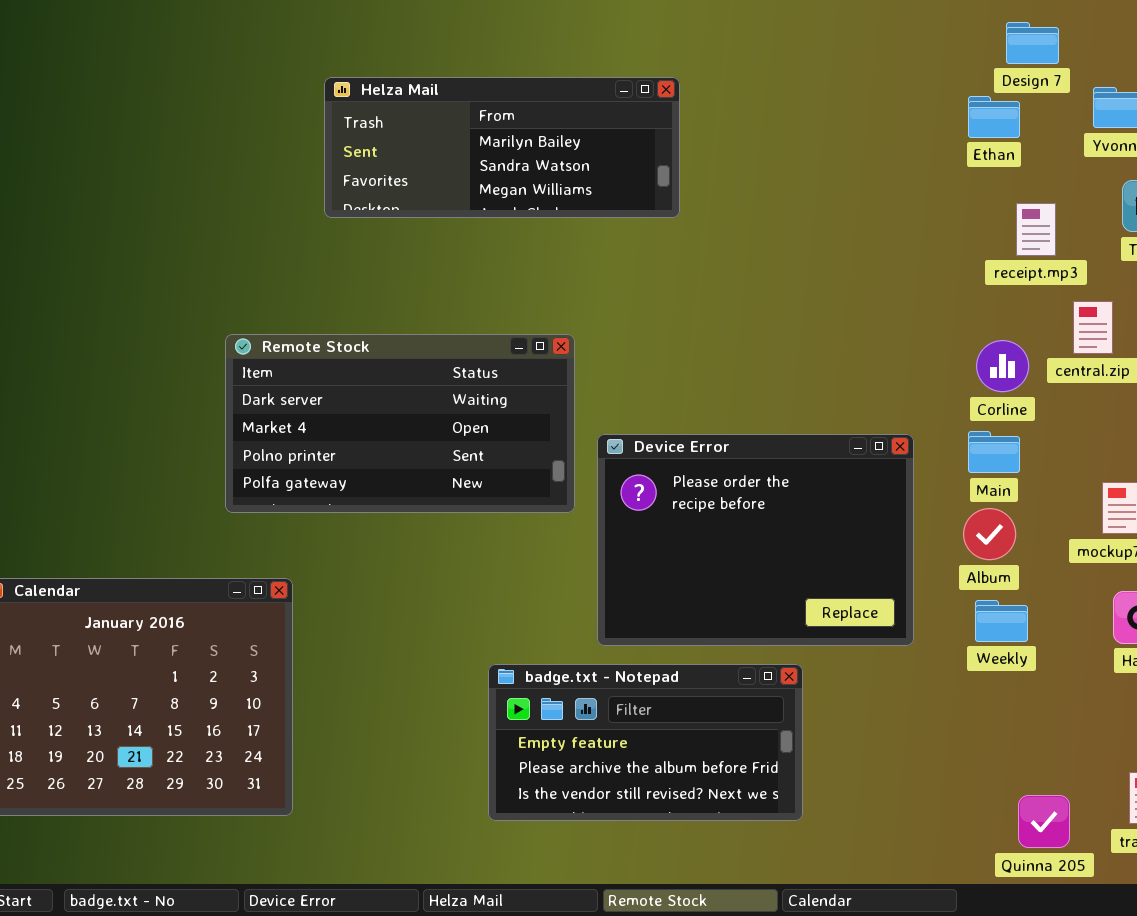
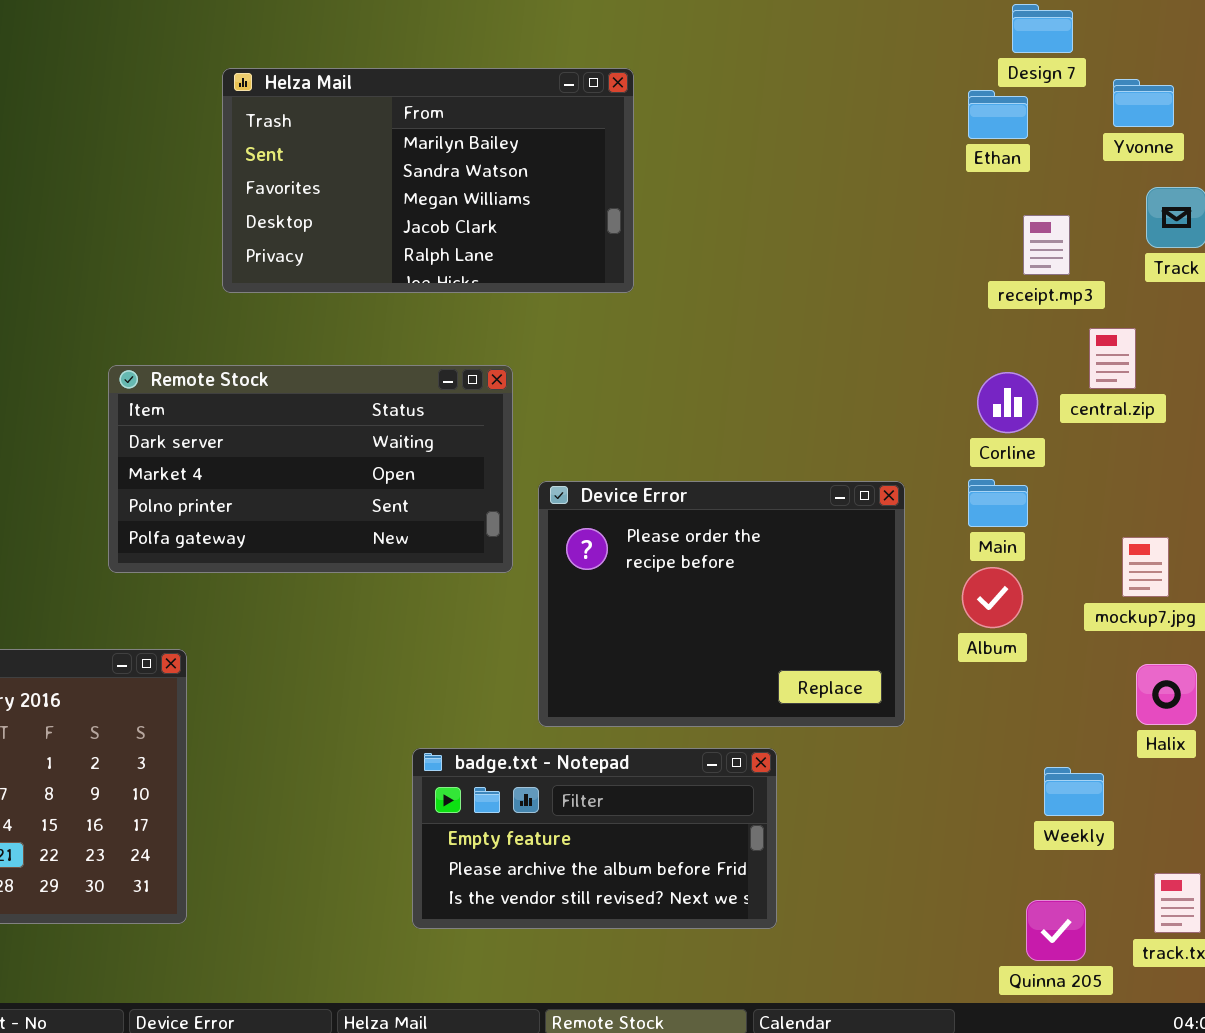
Helza Mail: [324,77,680,218] -> [222,68,634,293], resized
Weekly: [975,600,1028,642] -> [1044,767,1104,816], moved

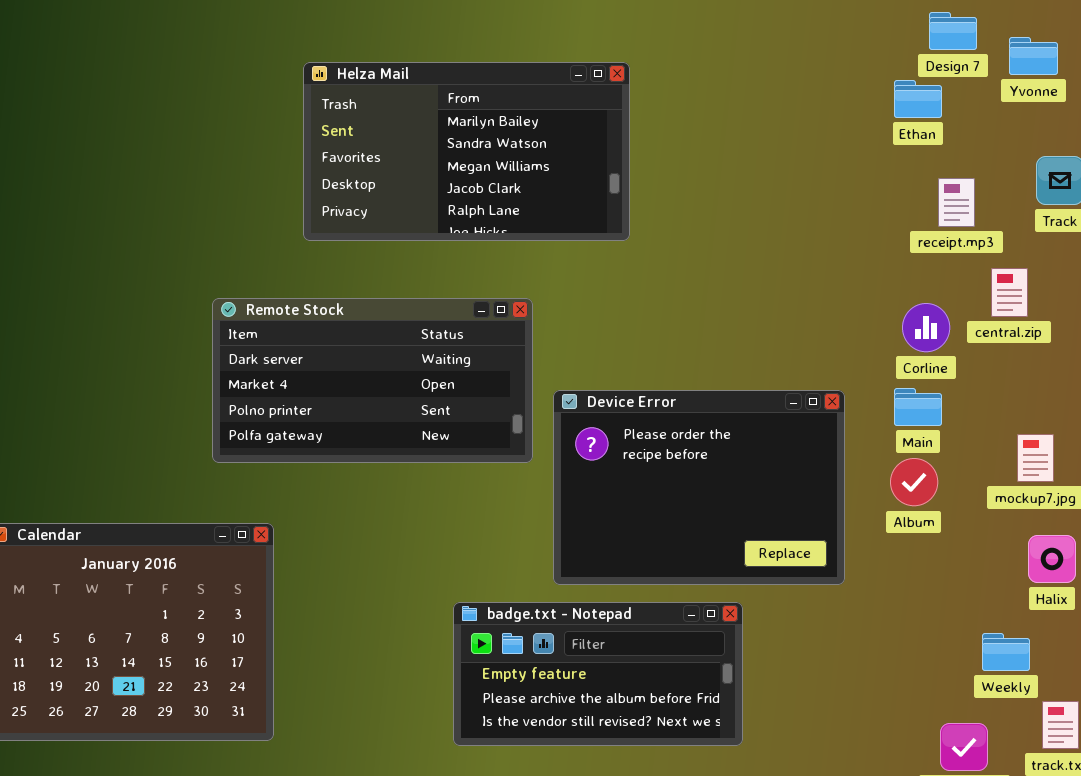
Yvonne: [1113,79,1174,127] -> [1009,37,1058,75], moved
Weekly: [1044,767,1104,816] -> [982,633,1030,671], moved

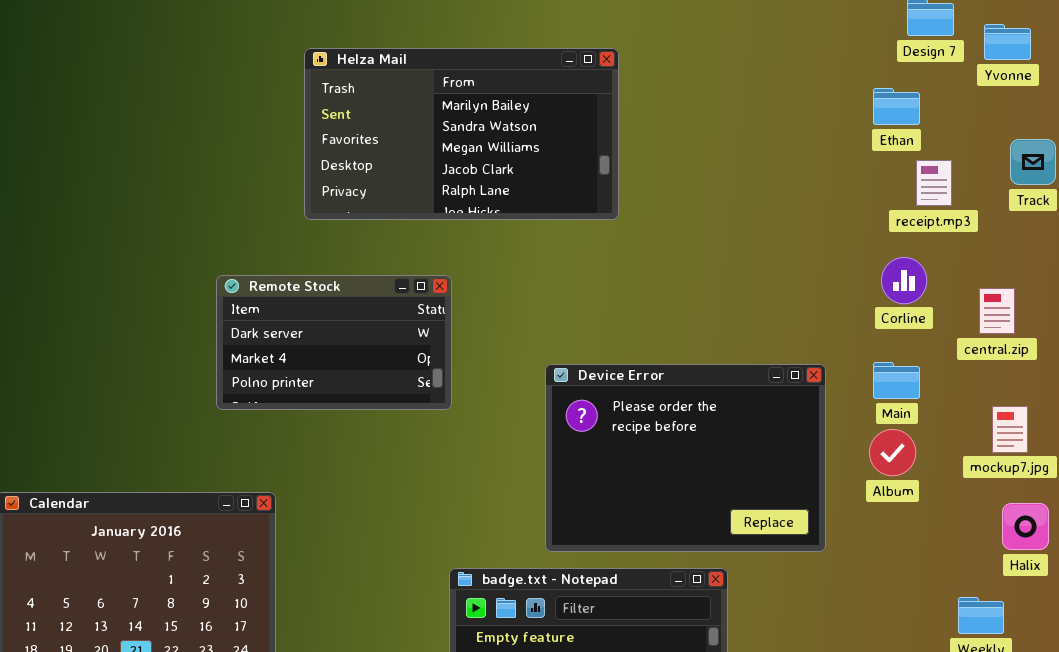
Ethan: [894,80,942,118] -> [873,88,920,125], moved
central.zip: [991,268,1028,317] -> [979,288,1015,334], moved
Remote Stock: [212,298,533,463] -> [216,275,452,410], resized
Corline: [902,303,950,352] -> [881,257,927,304], moved

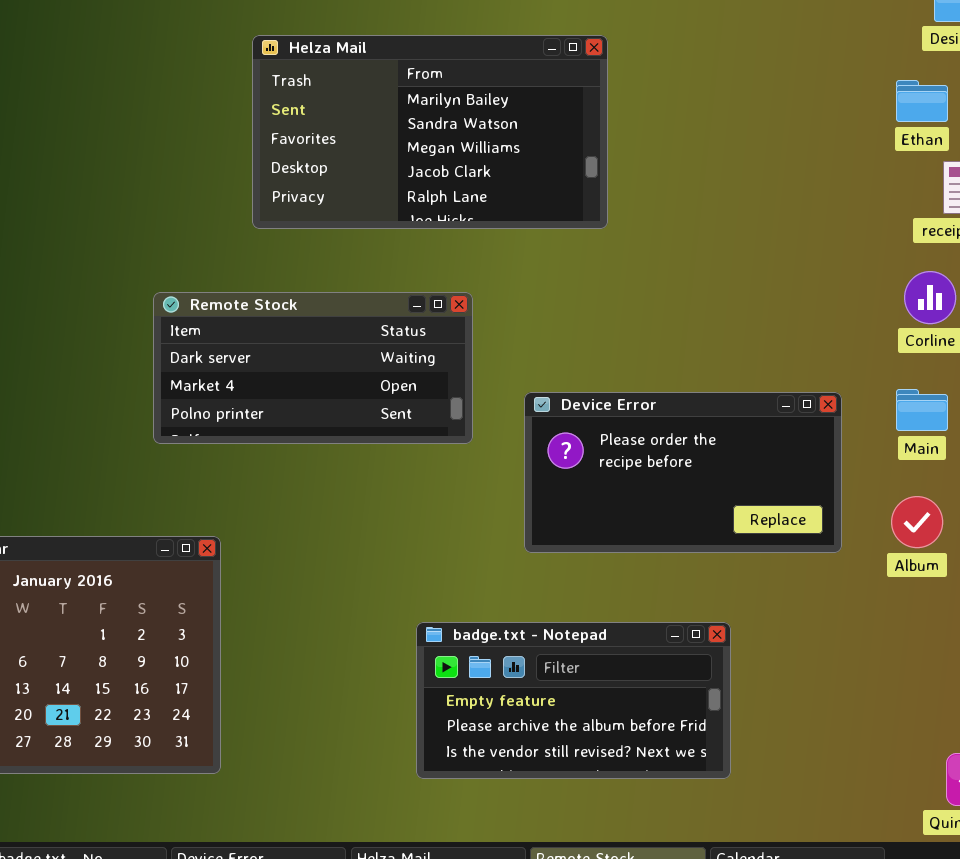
Remote Stock: [216,275,452,410] -> [153,292,473,444], resized
Device Error: [545,364,826,552] -> [524,392,842,553], resized
Album: [869,429,916,476] -> [891,496,943,548], moved

